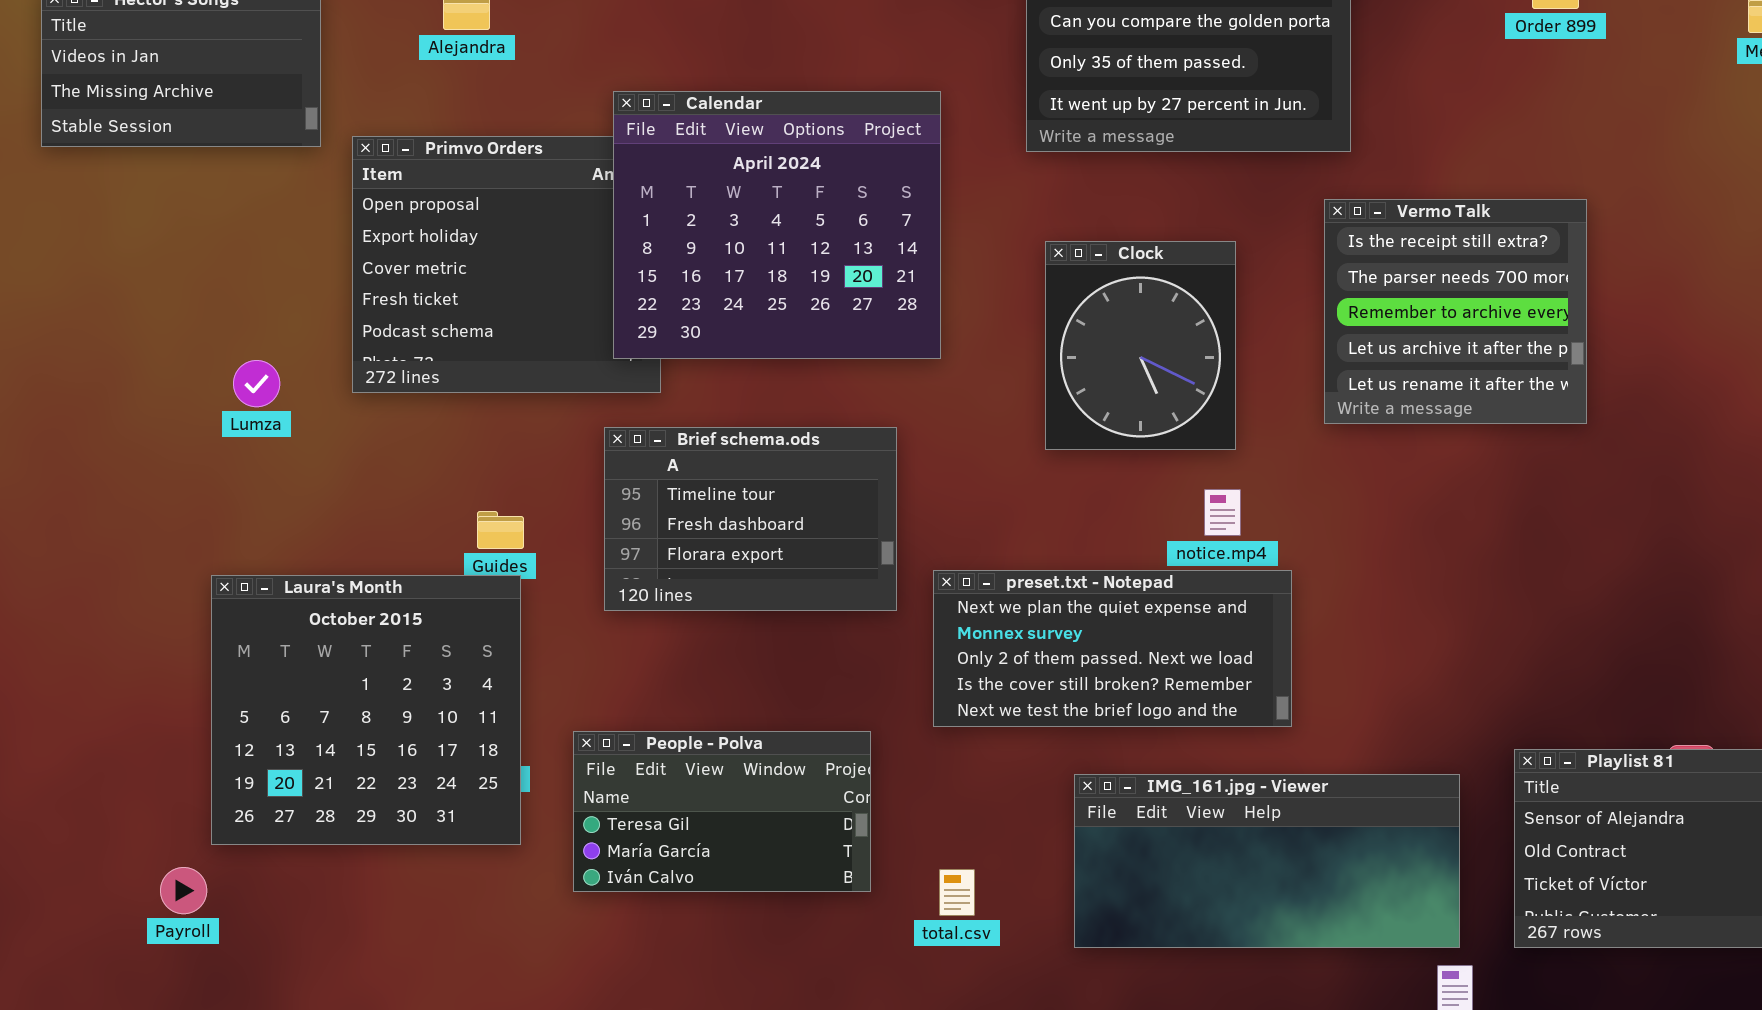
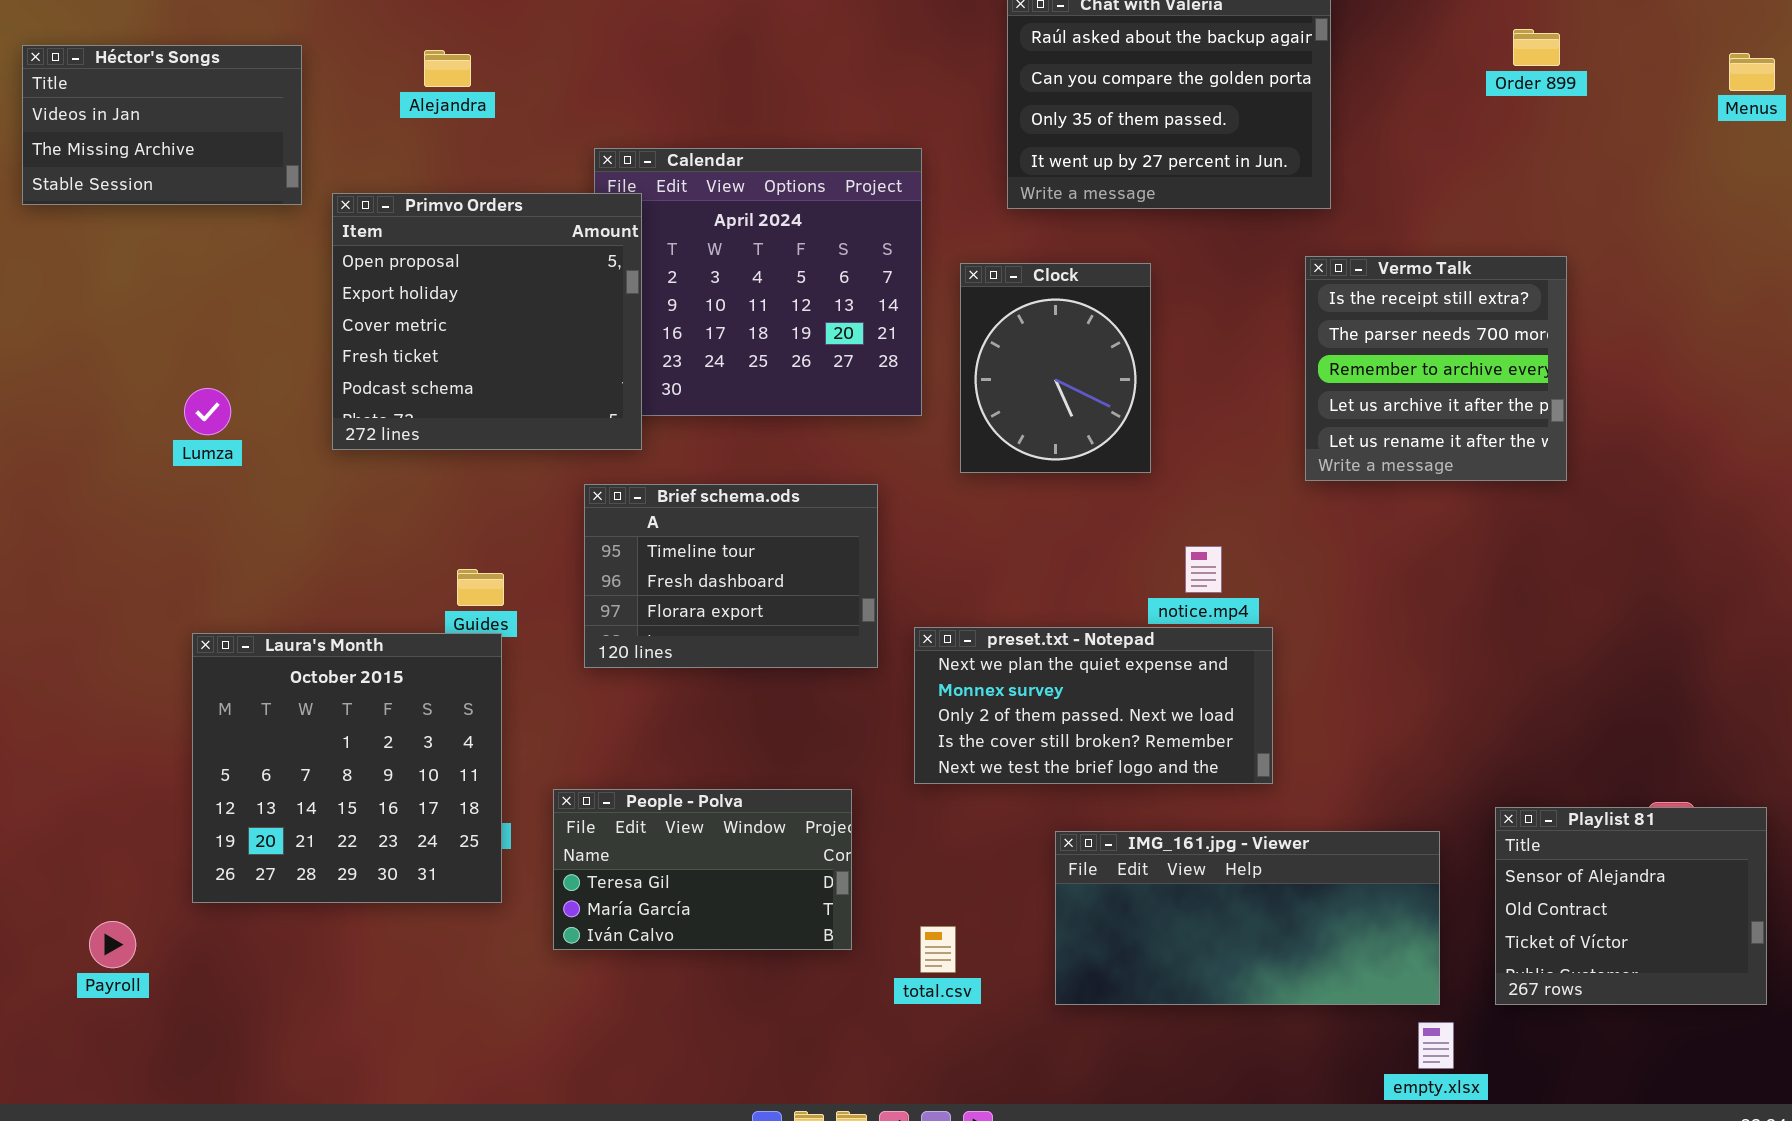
Primvo Orders: [352,136,661,393] -> [332,193,642,450], raised
Clock: [1045,241,1236,450] -> [960,263,1151,473], moved
Lumza: [233,360,280,407] -> [184,388,231,435], moved
Payroll: [160,867,207,914] -> [89,921,136,968], moved

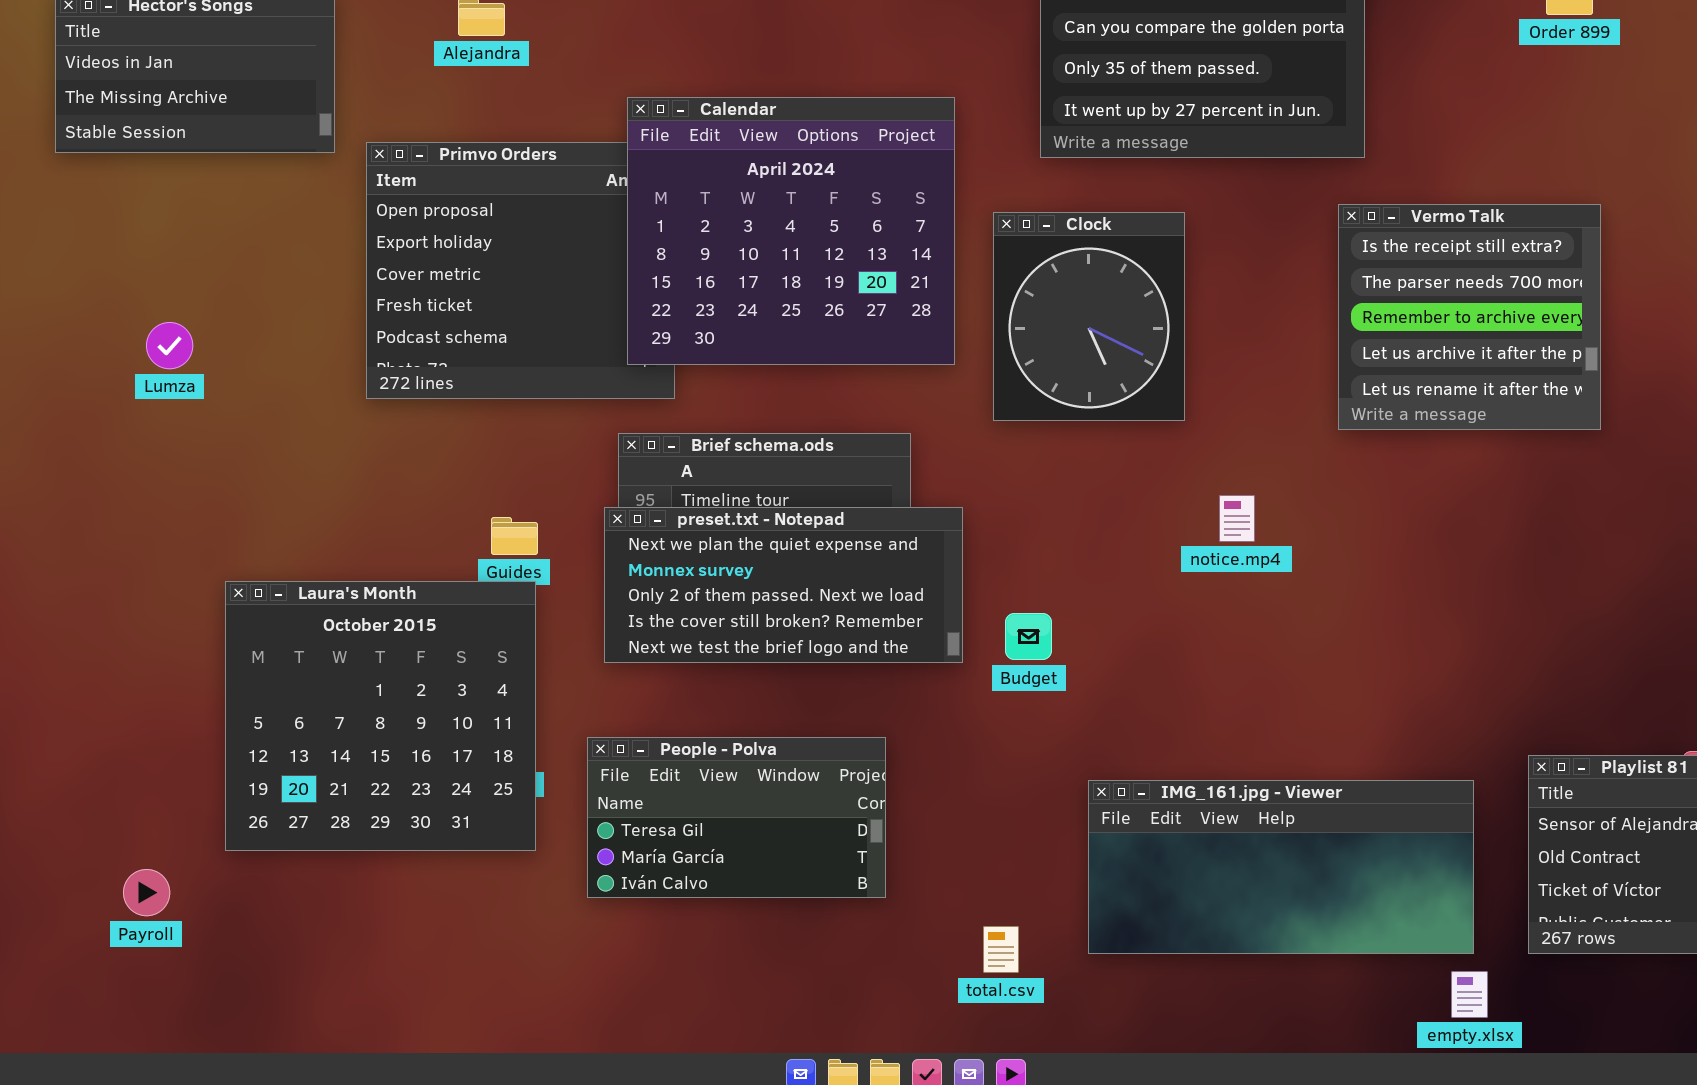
Calendar: [594,148,922,416] -> [627,97,955,365], raised
Lumza: [184,388,231,435] -> [146,322,193,369], moved
preset.txt - Notepad: [914,627,1273,784] -> [604,507,963,663], moved
total.csv: [920,926,956,973] -> [983,926,1019,973], moved

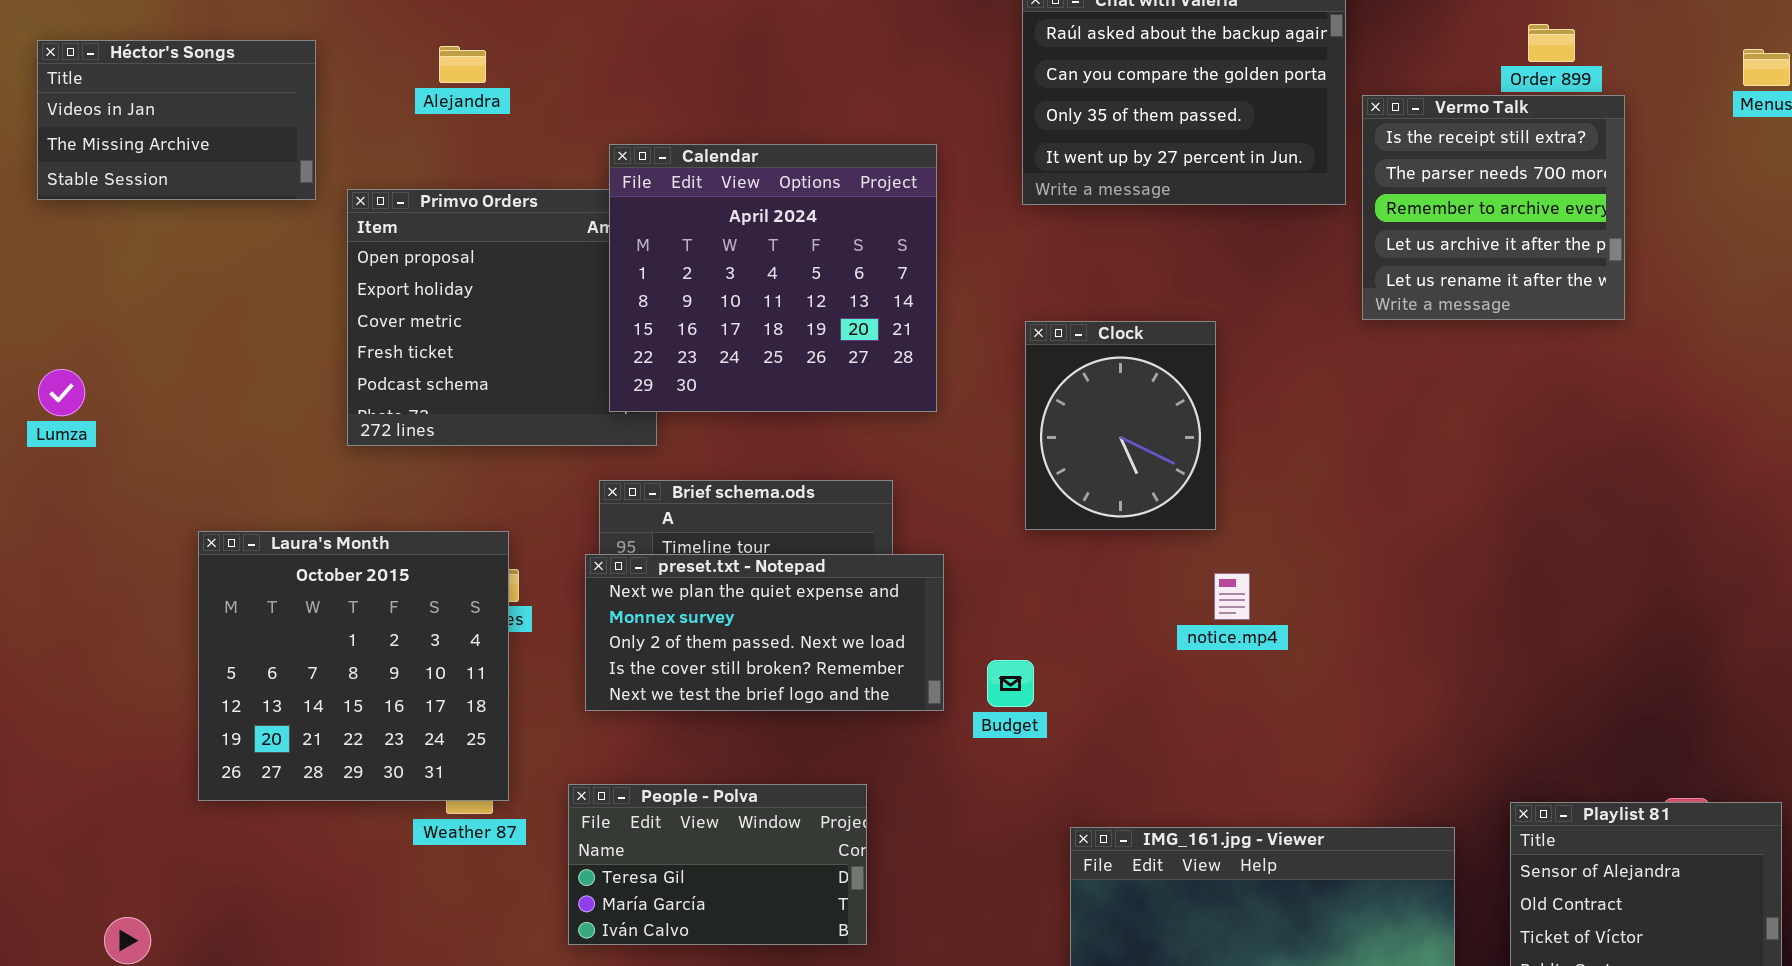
Vermo Talk: [1338,204,1601,430] -> [1362,95,1625,320], moved
Clock: [993,212,1185,421] -> [1025,321,1216,530], moved
Lumza: [146,322,193,369] -> [38,369,85,416], moved
notice.mp4: [1219,495,1255,542] -> [1214,573,1250,620], moved
Laura's Month: [225,581,536,851] -> [198,531,509,801], moved

